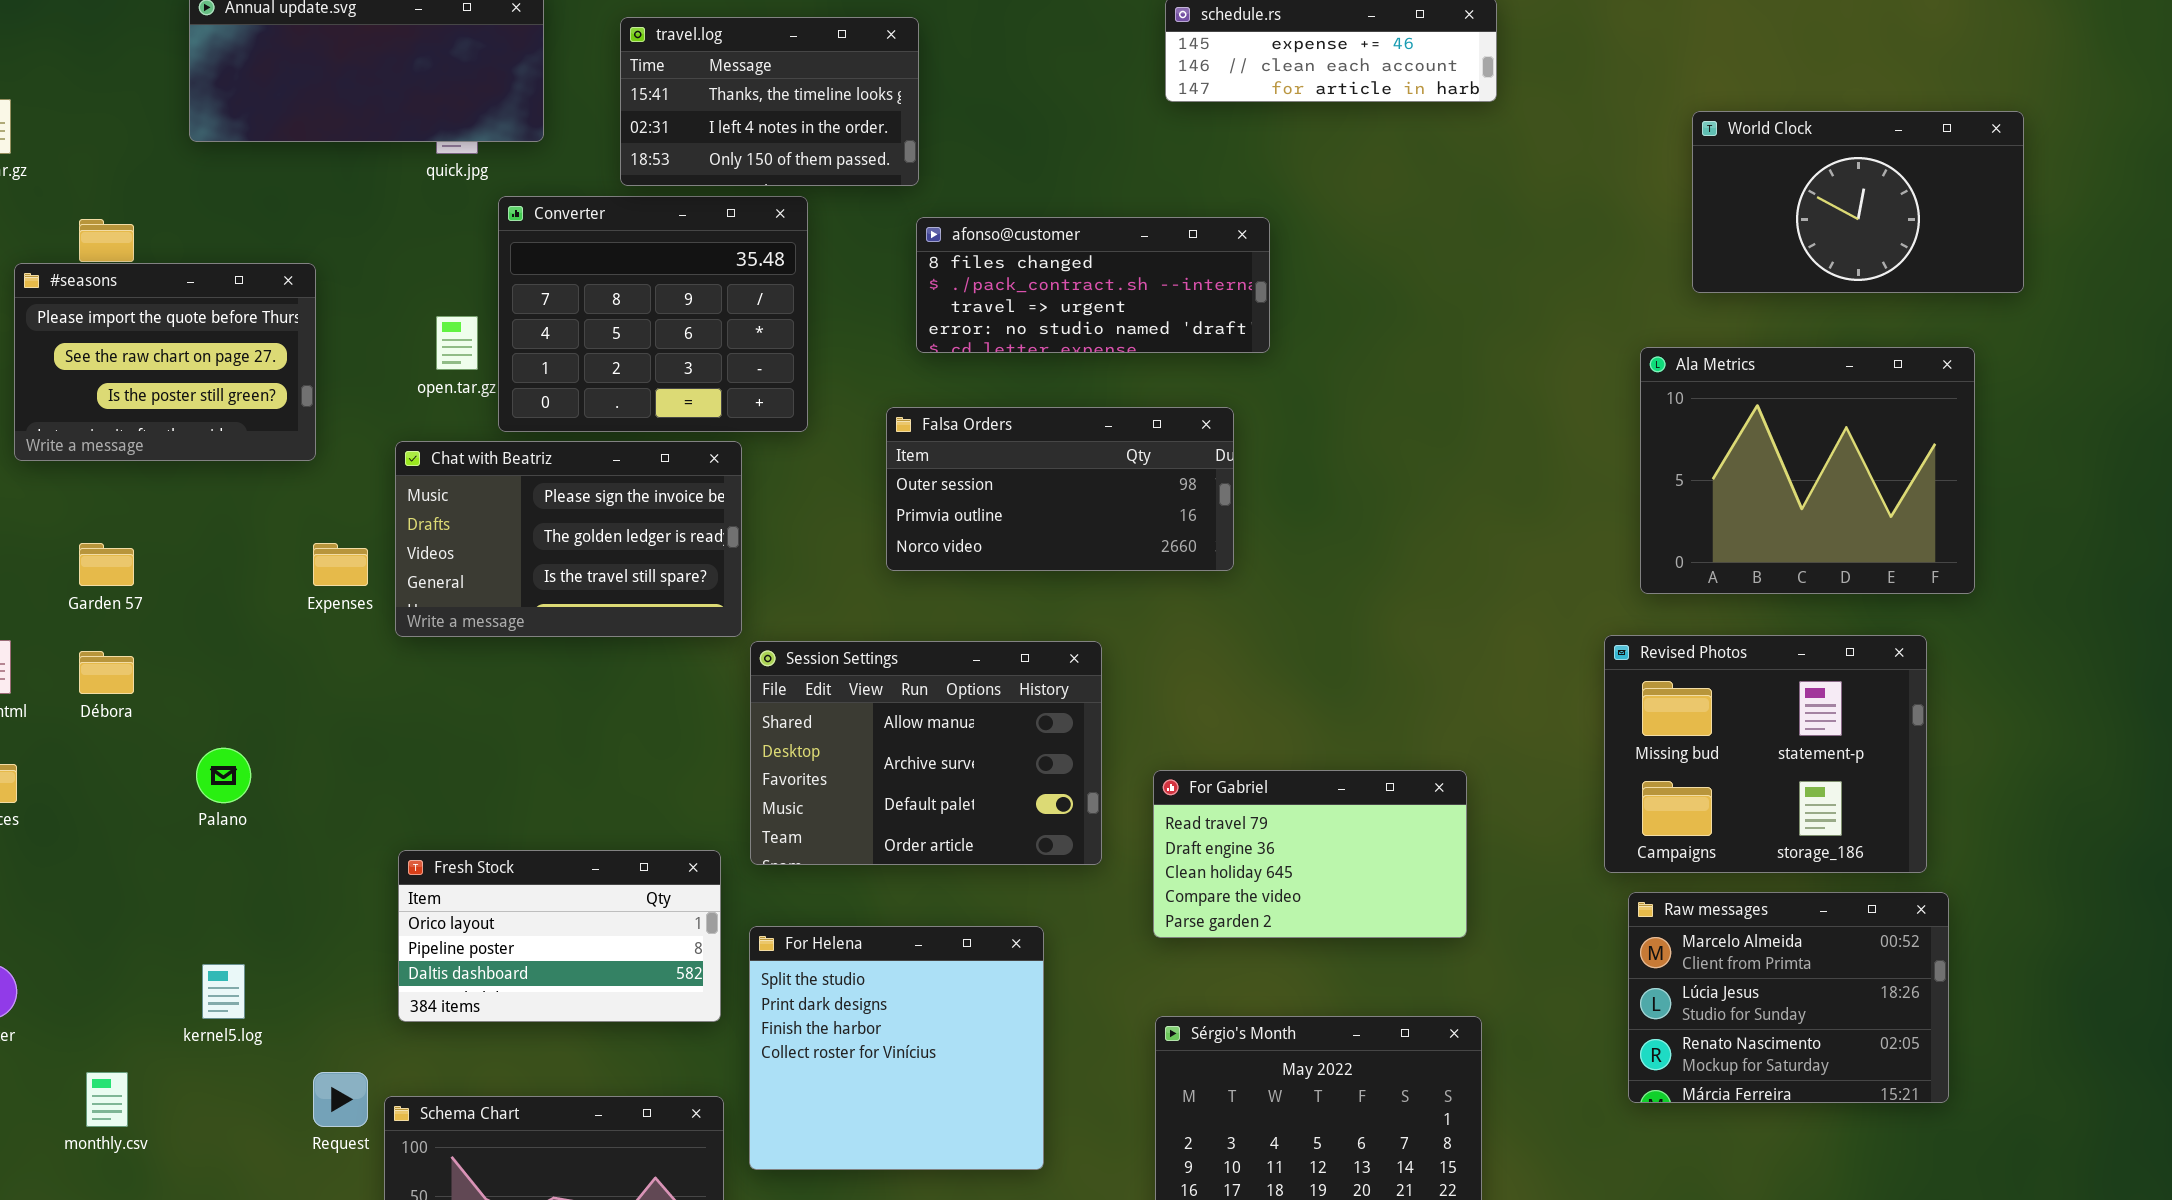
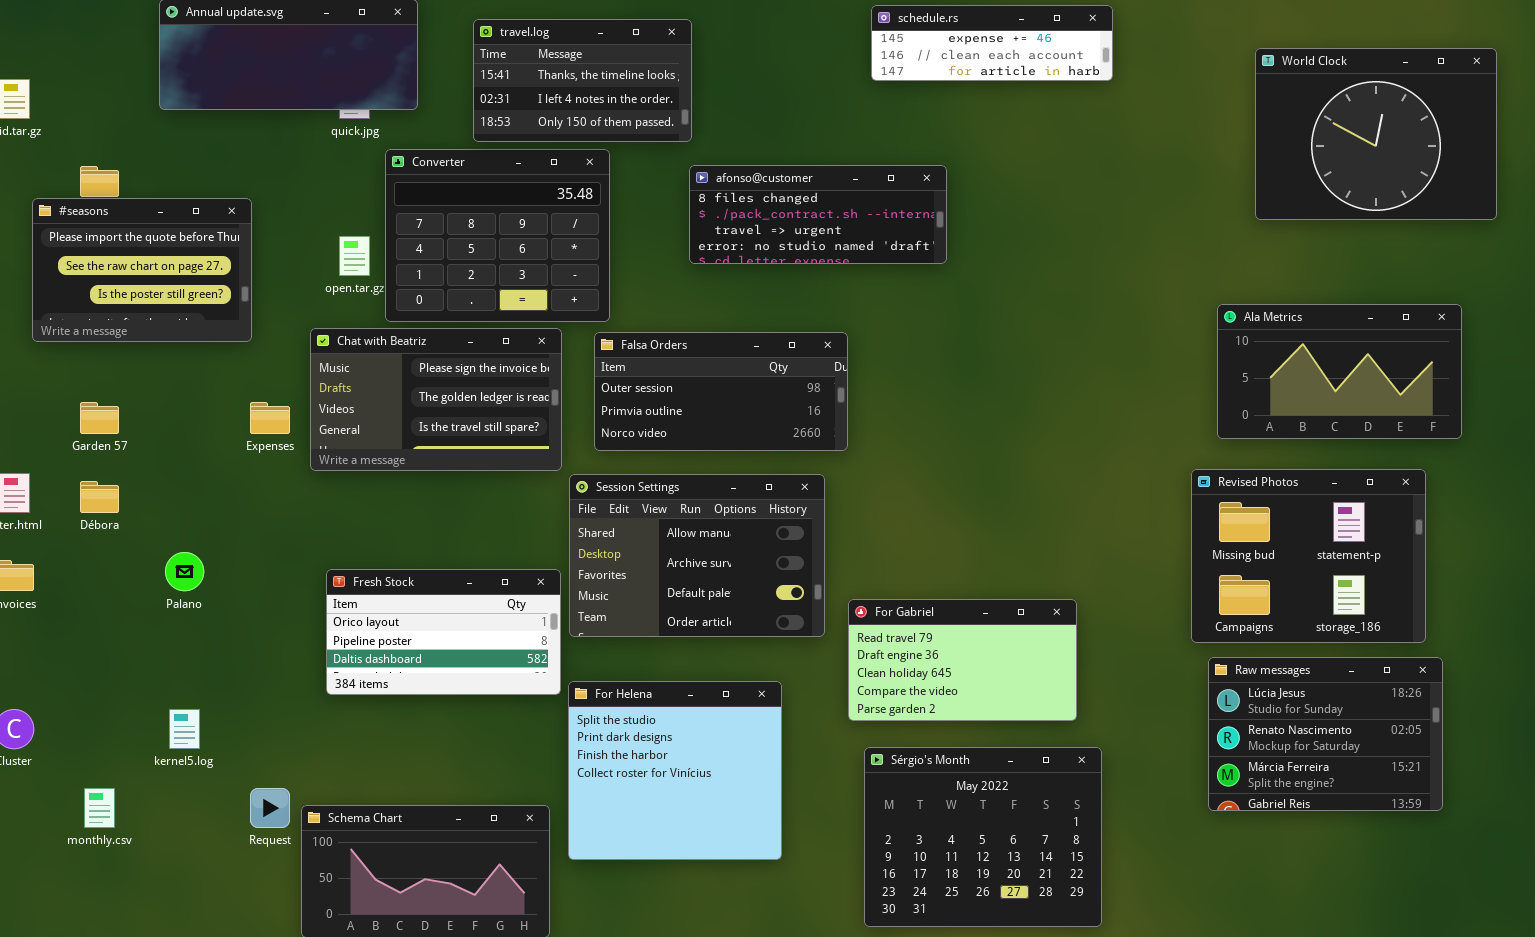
World Clock: [1692,111,2024,293] -> [1255,48,1497,220], resized
Ala Metrics: [1640,347,1975,594] -> [1217,304,1462,439], resized
Falsa Orders: [886,407,1234,571] -> [594,332,848,451], moved
For Gabriel: [1153,770,1467,938] -> [848,599,1077,721], moved
Fresh Stock: [398,850,721,1022] -> [326,569,561,695], moved
Raw messages: [1628,892,1949,1103] -> [1208,657,1443,811], scrolled down 1 row

